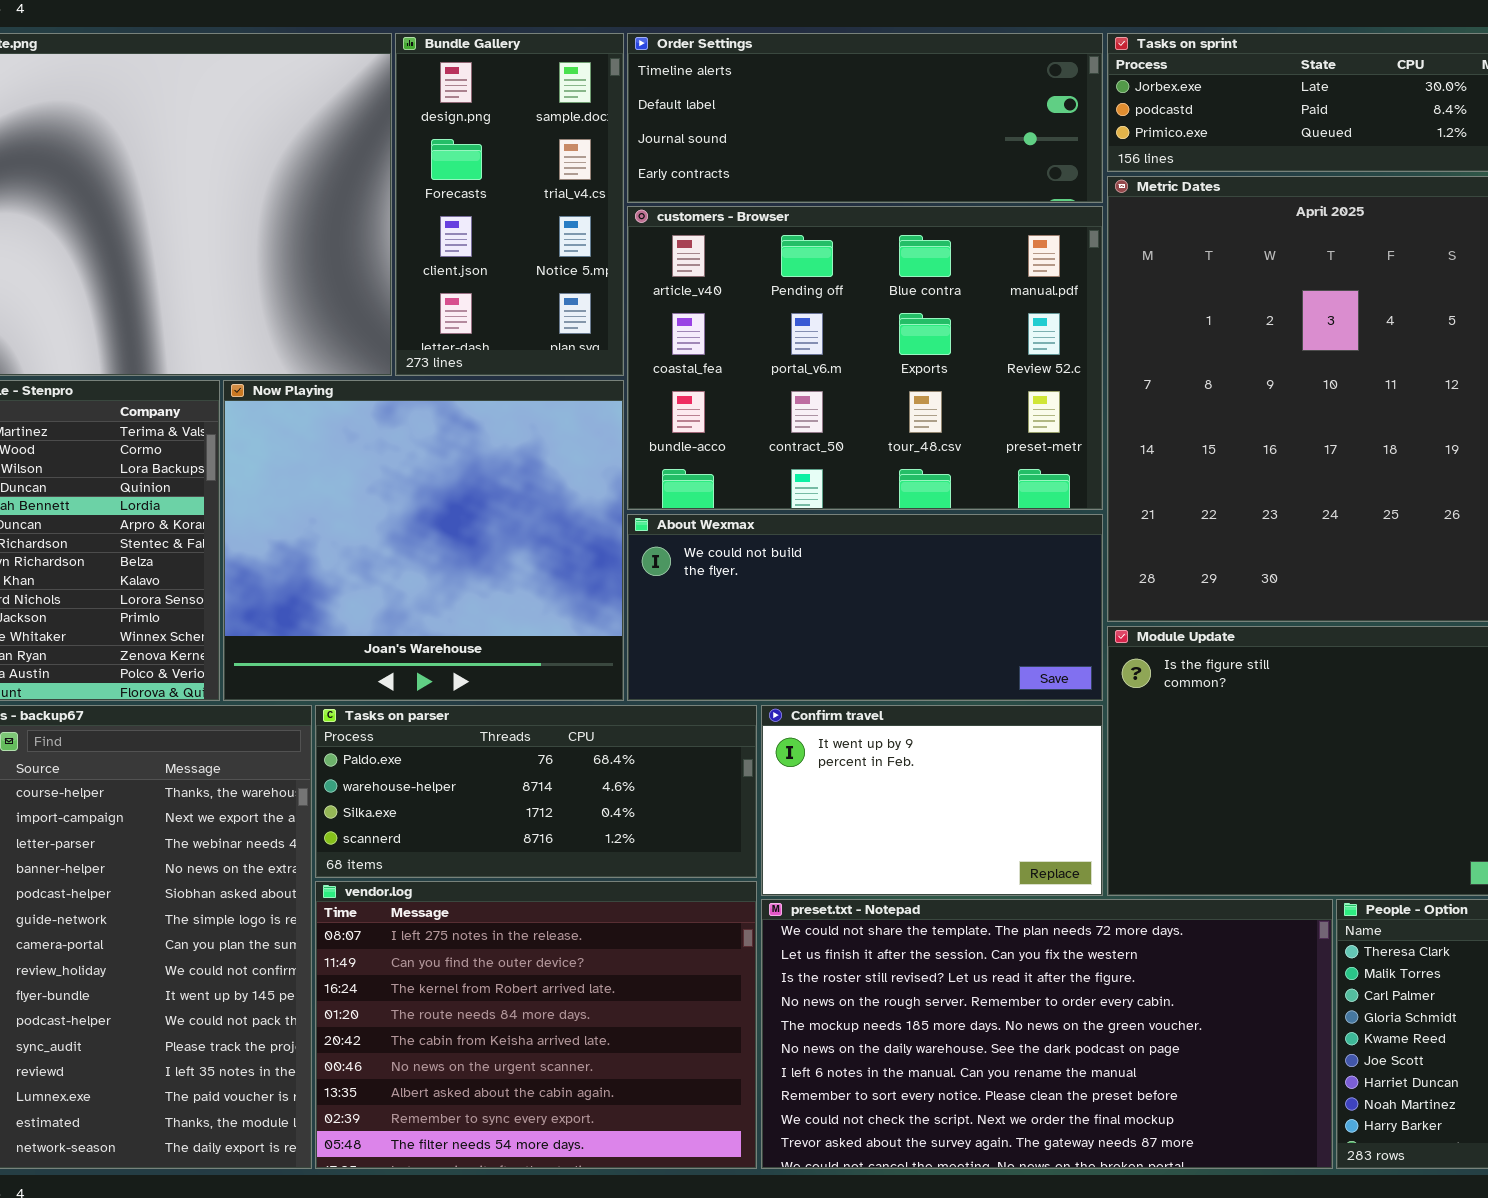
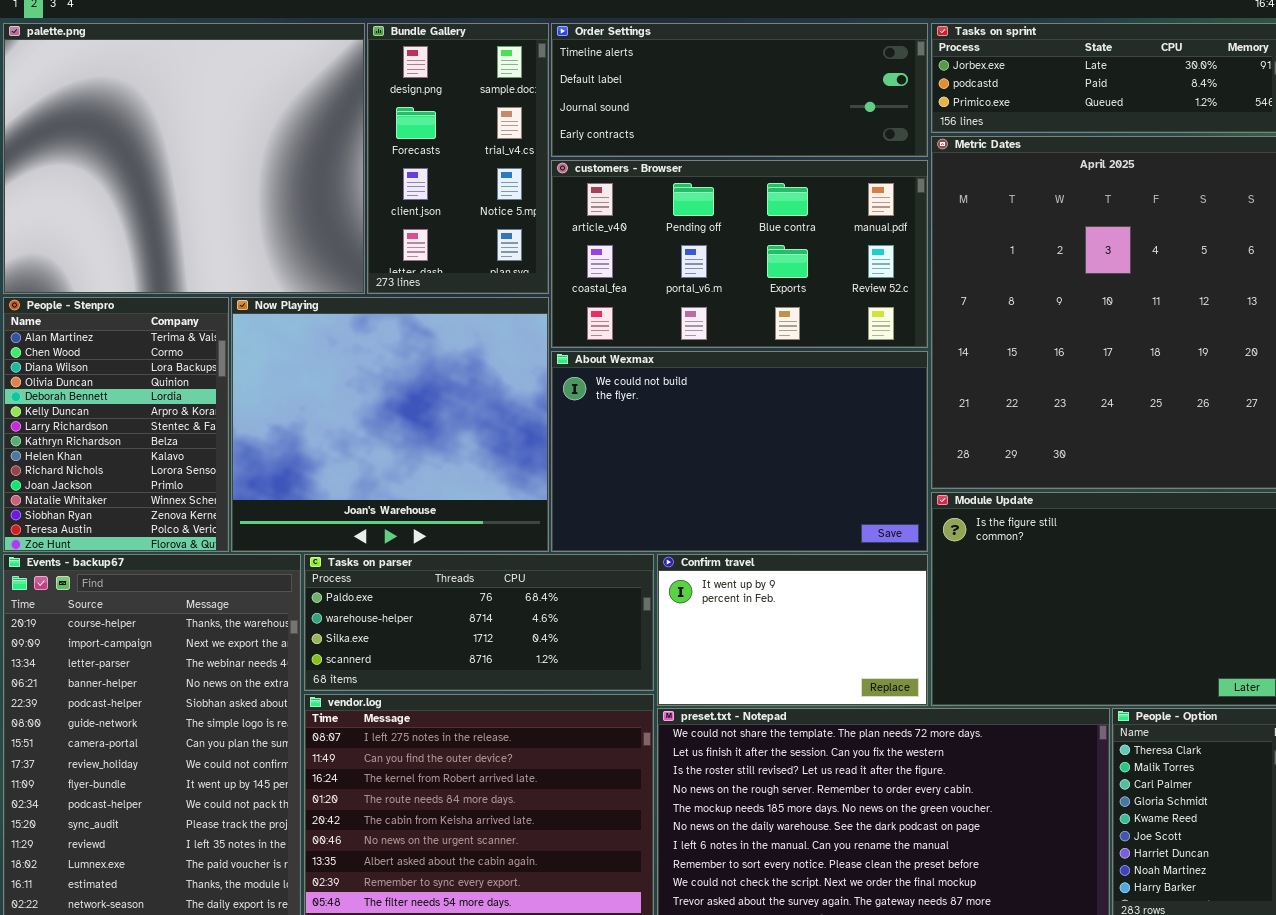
customers - Browser: [627,206,1103,510] -> [551,160,928,348], resized
About Wexmax: [627,514,1103,701] -> [551,351,928,552], resized

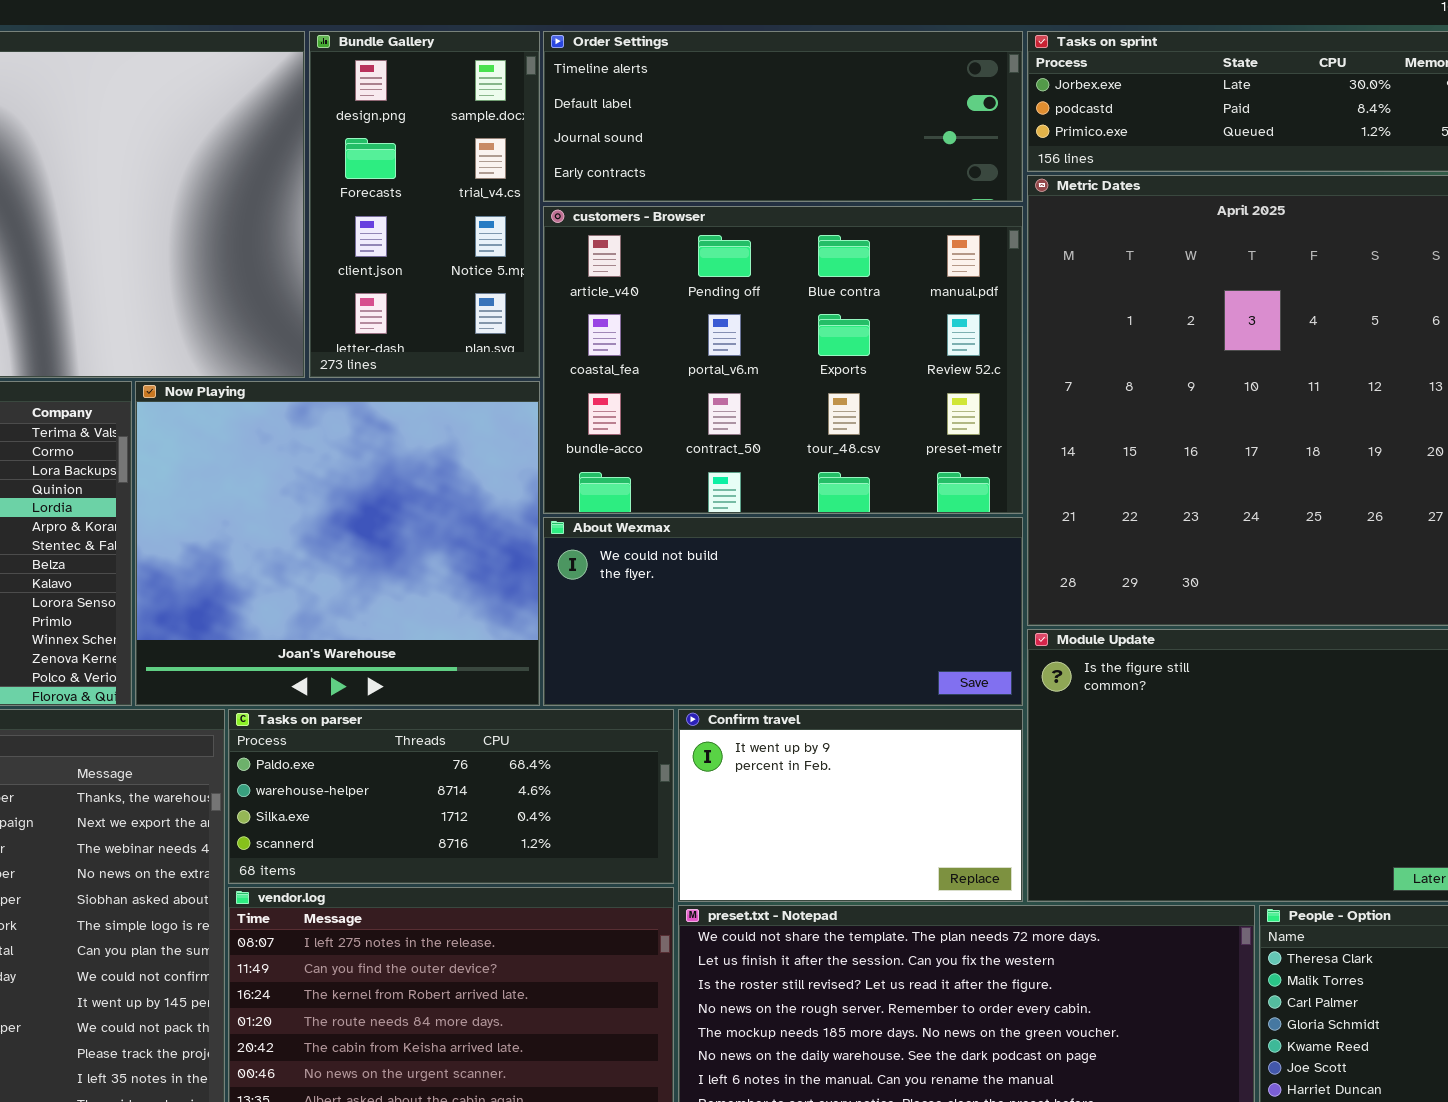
customers - Browser: [551,160,928,348] -> [543,206,1023,514], resized
About Wexmax: [551,351,928,552] -> [543,517,1023,706], resized

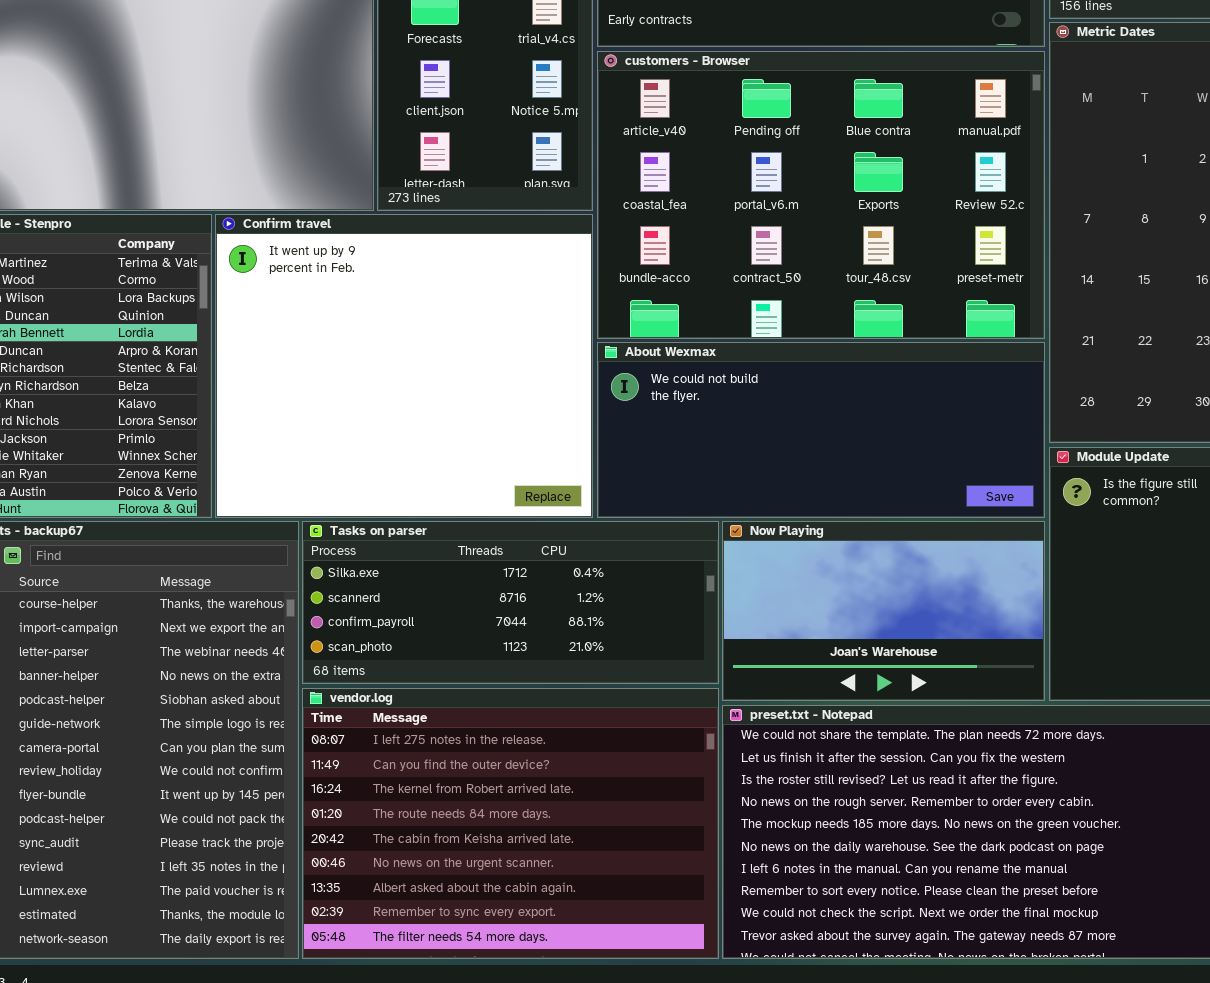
Now Playing: [135,381,540,706] -> [722,521,1045,701], moved, resized
Tasks on parser: [228,709,674,884] -> [302,521,719,684], scrolled down 2 rows
Confirm travel: [678,709,1023,902] -> [215,214,593,518], moved, resized

